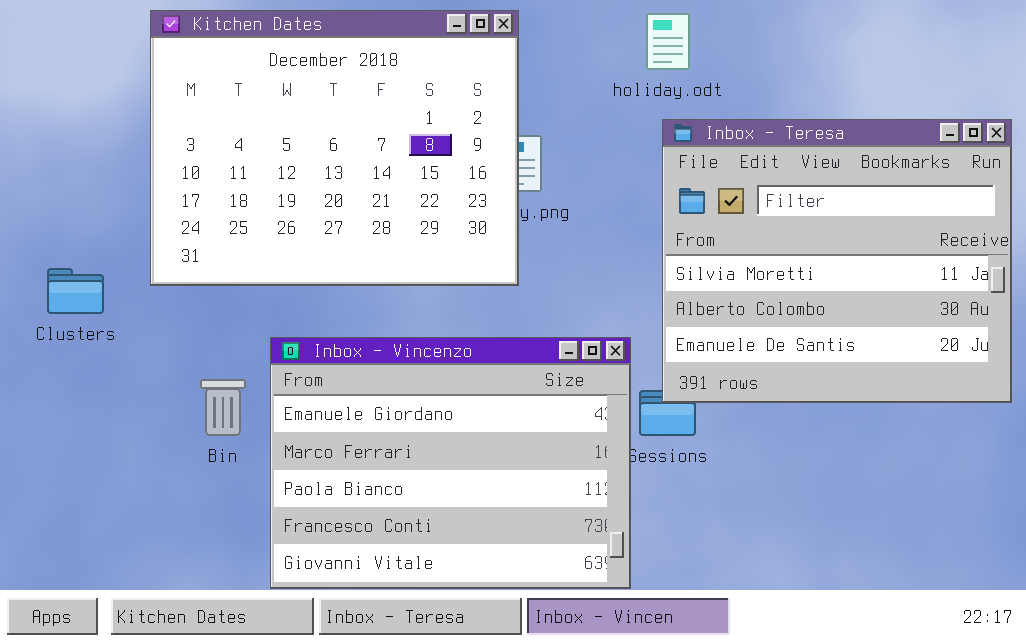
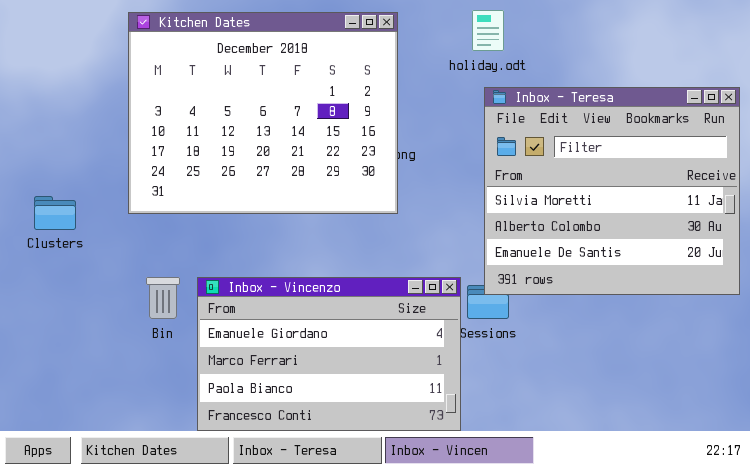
Kitchen Dates: [150,10,519,286] -> [128,12,398,214], moved
Inbox - Vincenzo: [270,337,631,589] -> [197,277,461,431], resized

